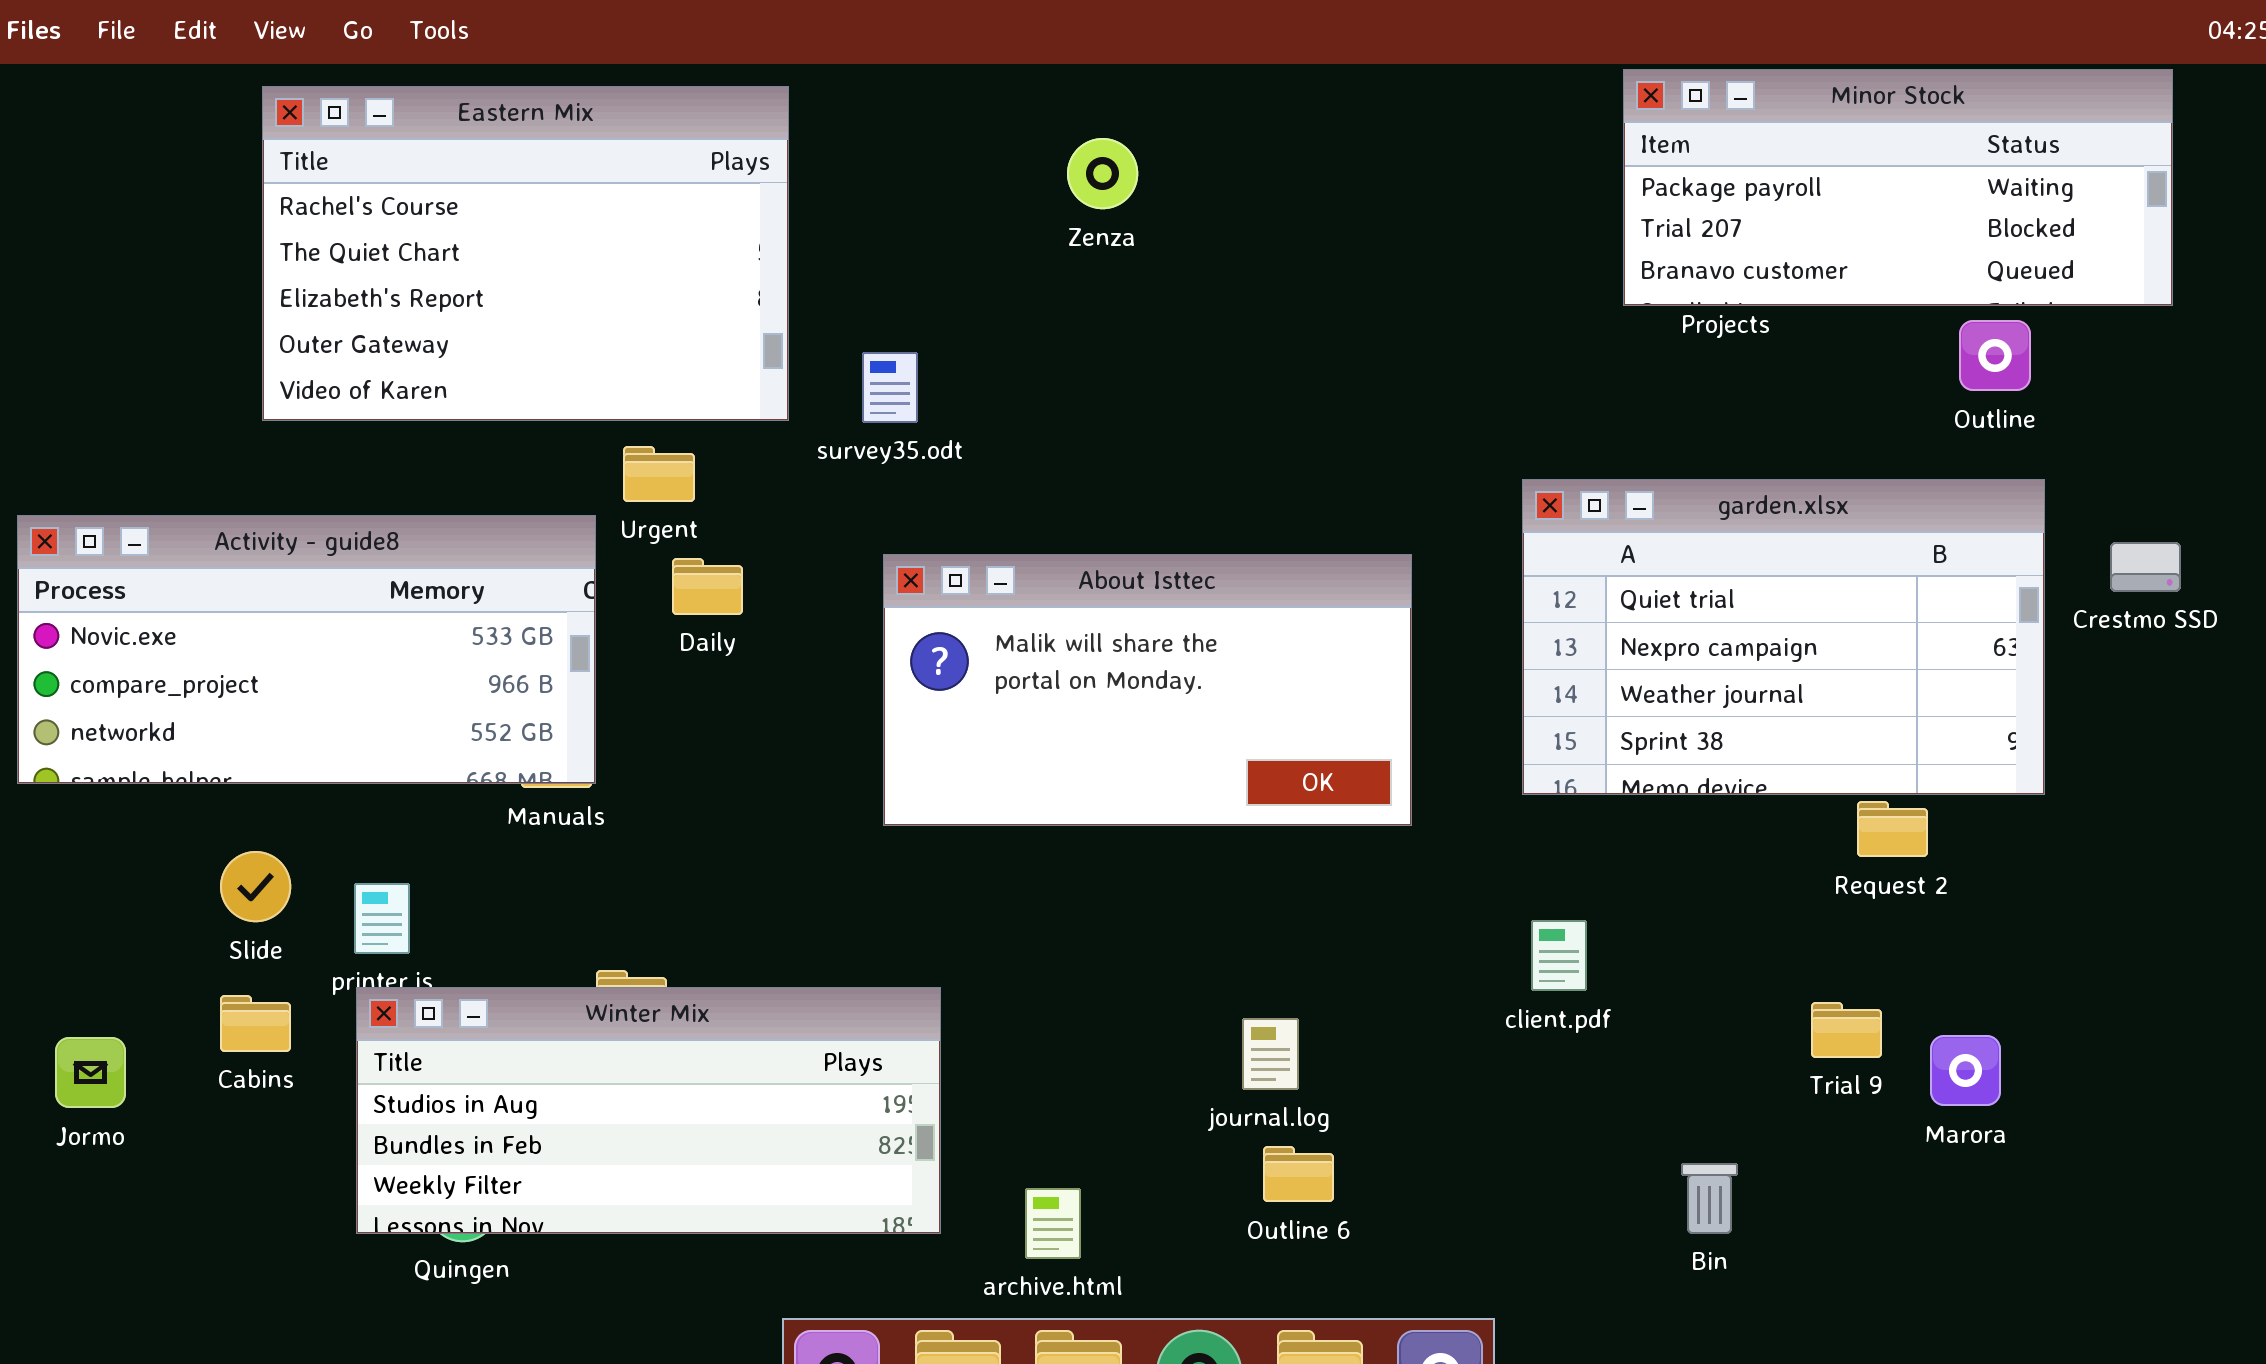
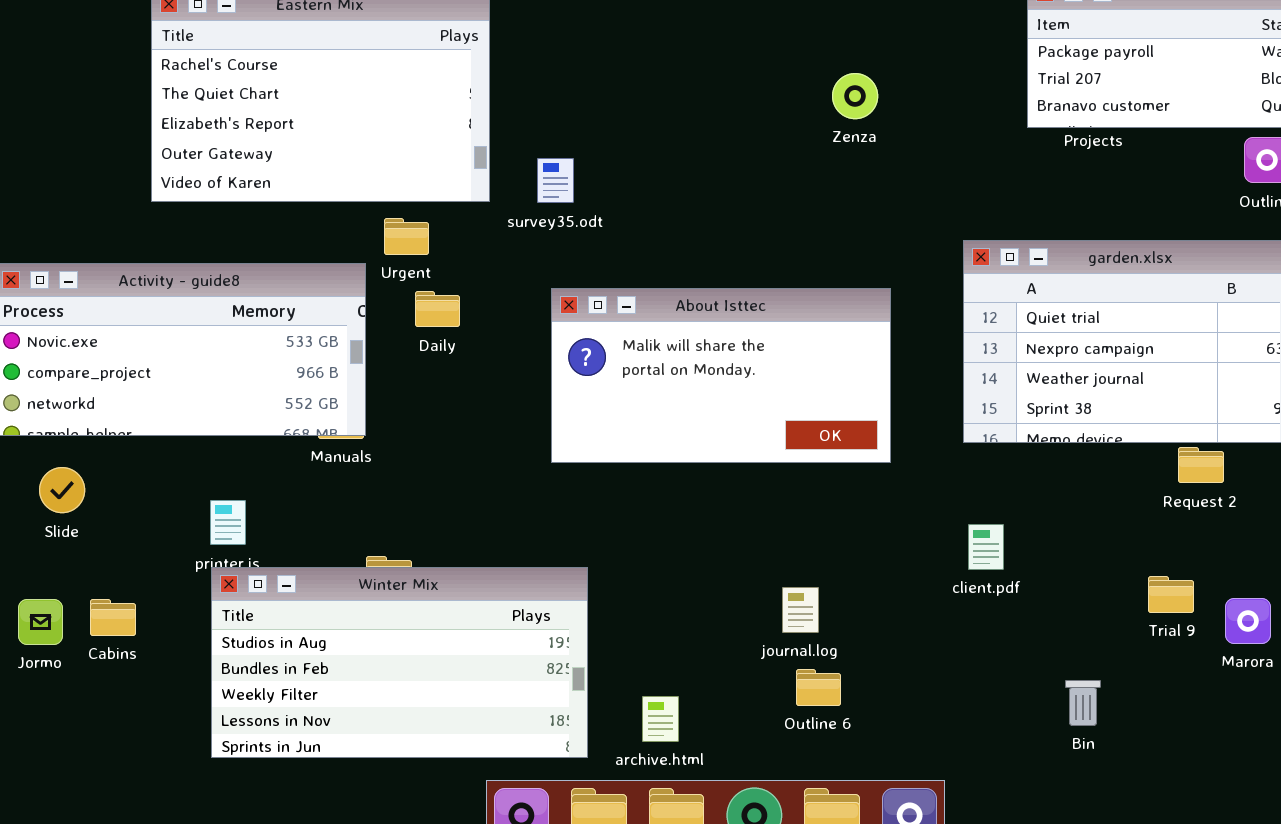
Zenza: [1067,138,1138,209] -> [832,73,878,119], moved
Slide: [220,851,291,922] -> [39,467,85,513], moved
Winter Mix: [356,987,941,1234] -> [211,567,588,758], resized
Cabins: [220,995,291,1052] -> [90,599,136,636], moved

